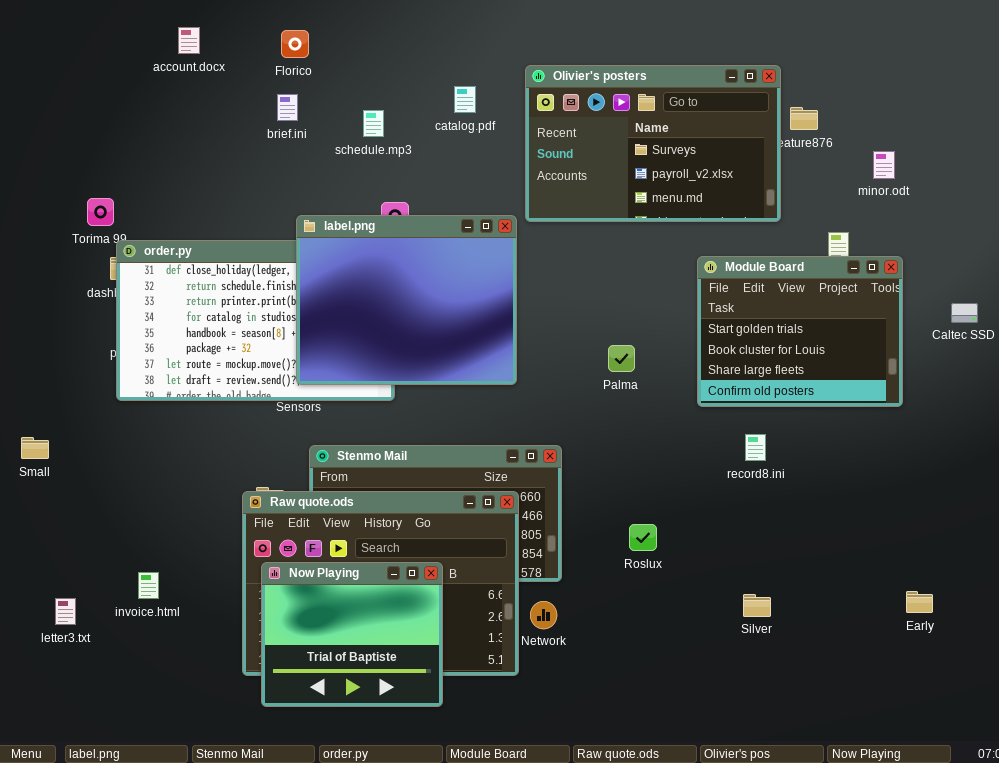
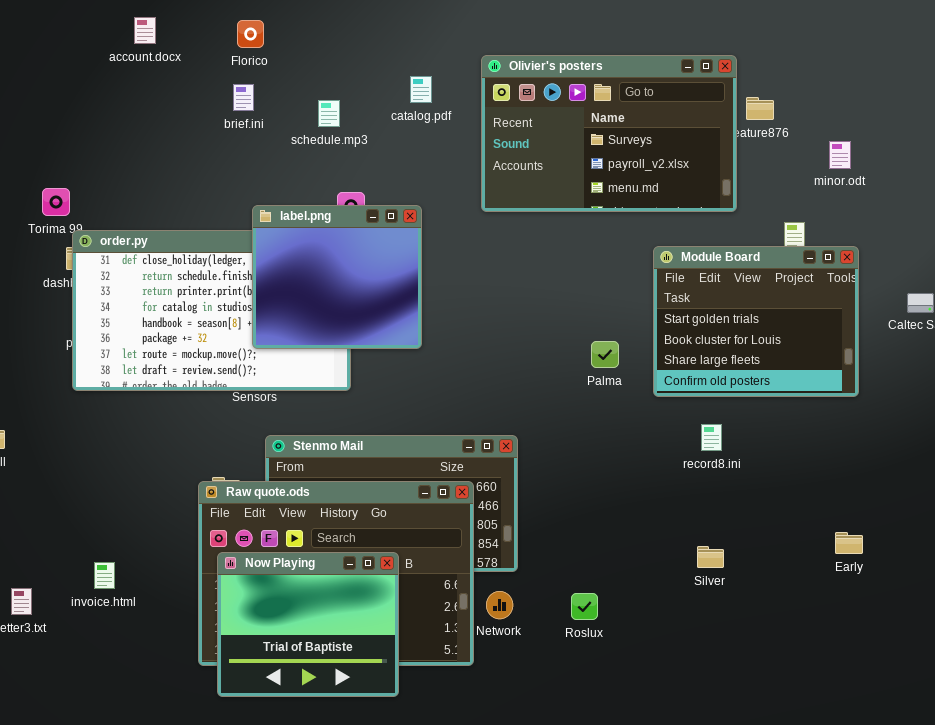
label.png: [296,215,517,385] -> [252,205,422,349], resized
Palma: [608,345,635,372] -> [591,341,619,368], moved
Roslux: [629,524,657,551] -> [571,593,598,620], moved
Early: [906,591,933,613] -> [835,532,863,554], moved
Silver: [743,594,771,617] -> [697,546,724,568], moved

